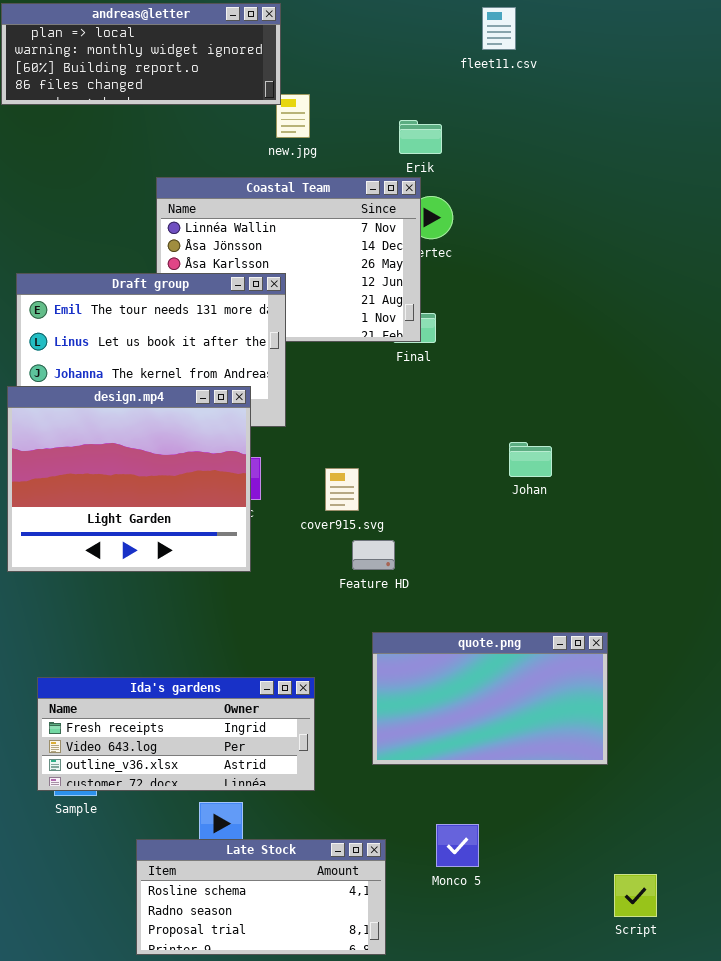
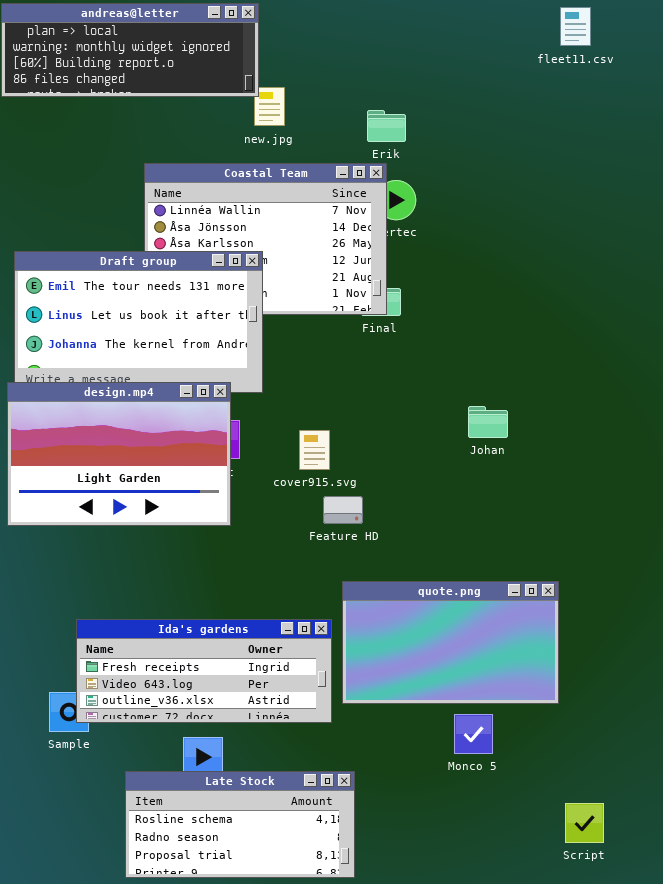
fleet11.csv: [482,7,516,50] -> [560,7,591,46], moved
design.mp4: [7,386,251,572] -> [7,382,231,526], resized
Ida's gardens: [37,677,315,791] -> [76,619,332,723], moved
Monco 5: [436,824,479,867] -> [454,714,493,754], moved

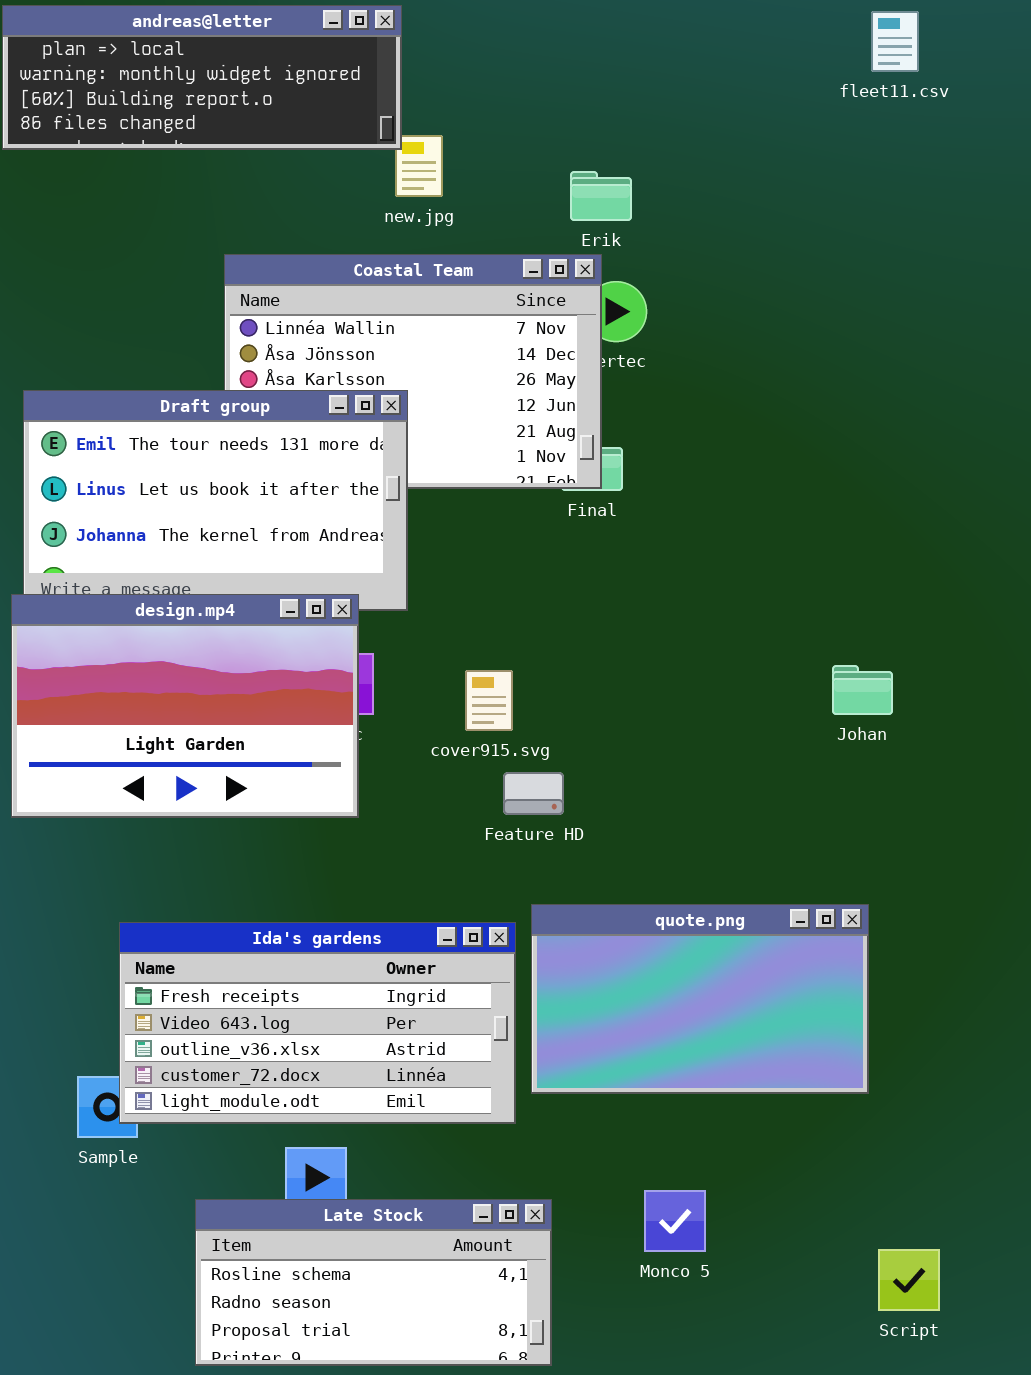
Johan: [468,406,508,438] -> [832,665,893,715], moved
Ida's gardens: [76,619,332,723] -> [119,922,516,1124], resized
Monco 5: [454,714,493,754] -> [644,1190,706,1252], moved

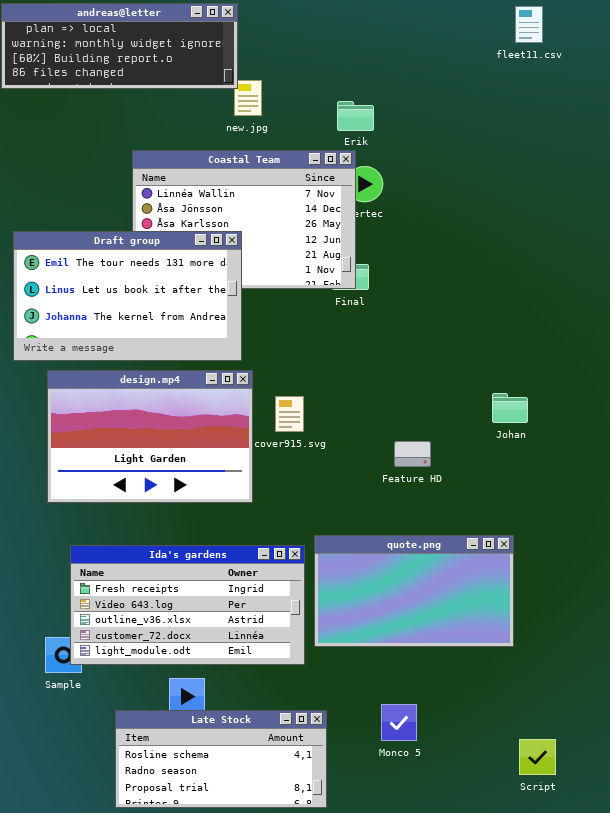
design.mp4: [11,594,359,818] -> [47,370,253,503], moved
Feature HD: [503,772,564,815] -> [394,441,431,467], moved

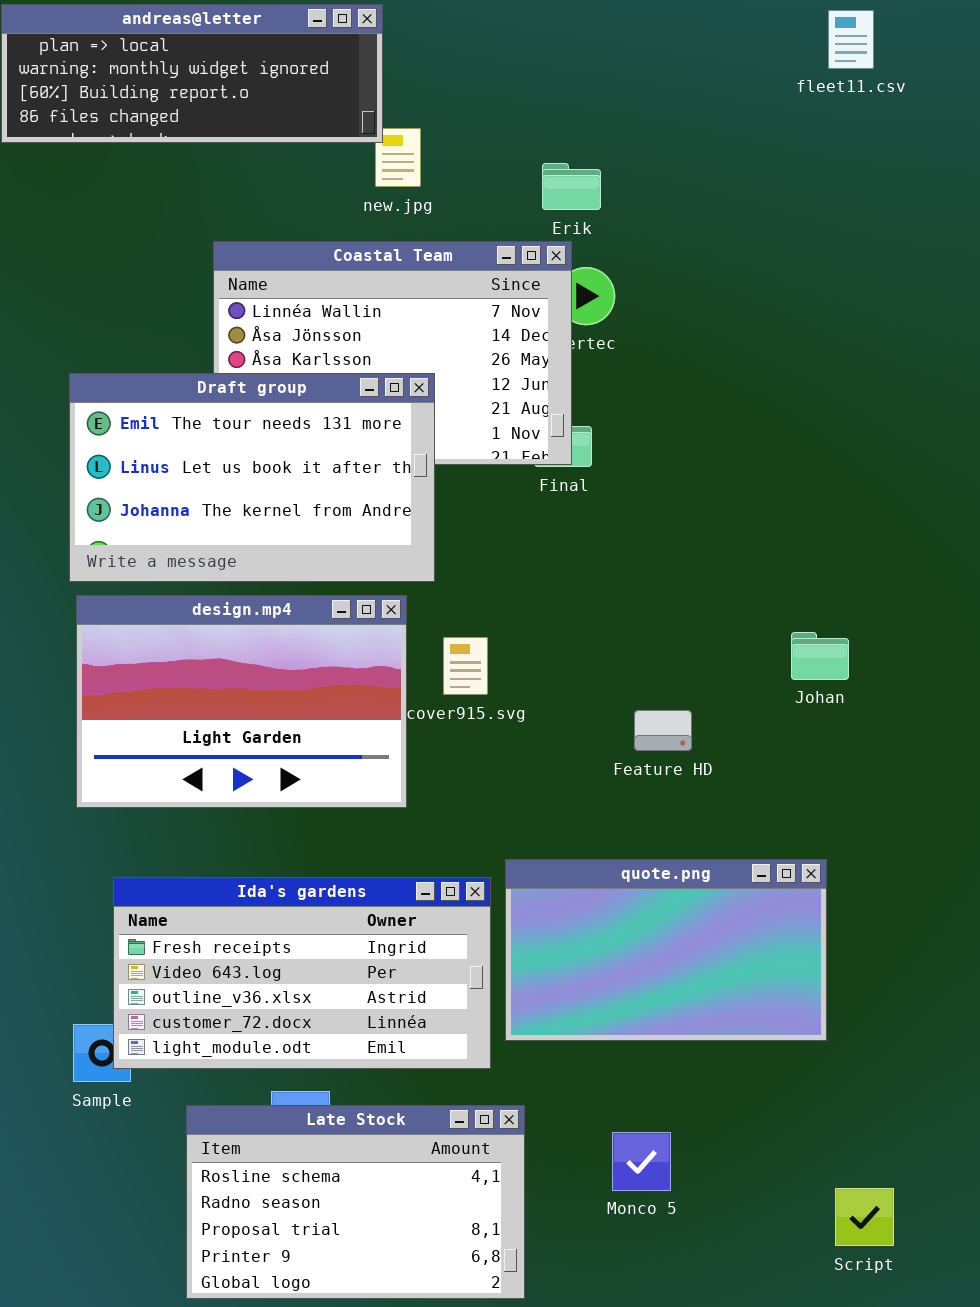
Draft group: [13,231,242,361] -> [69,373,435,582], moved
Late Stock: [115,710,327,808] -> [186,1105,525,1299], resized

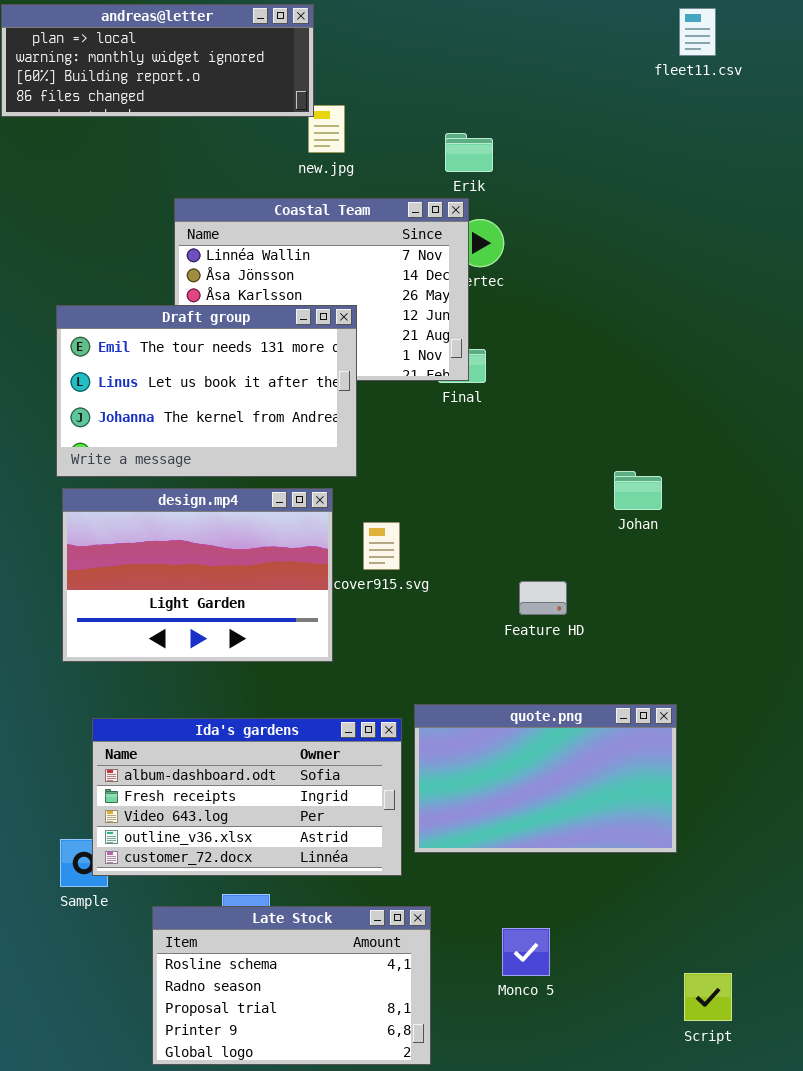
Johan: [791,632,849,680] -> [614,471,662,510], moved
Ida's gardens: [113,877,491,1069] -> [92,718,402,876], scrolled up 1 row

